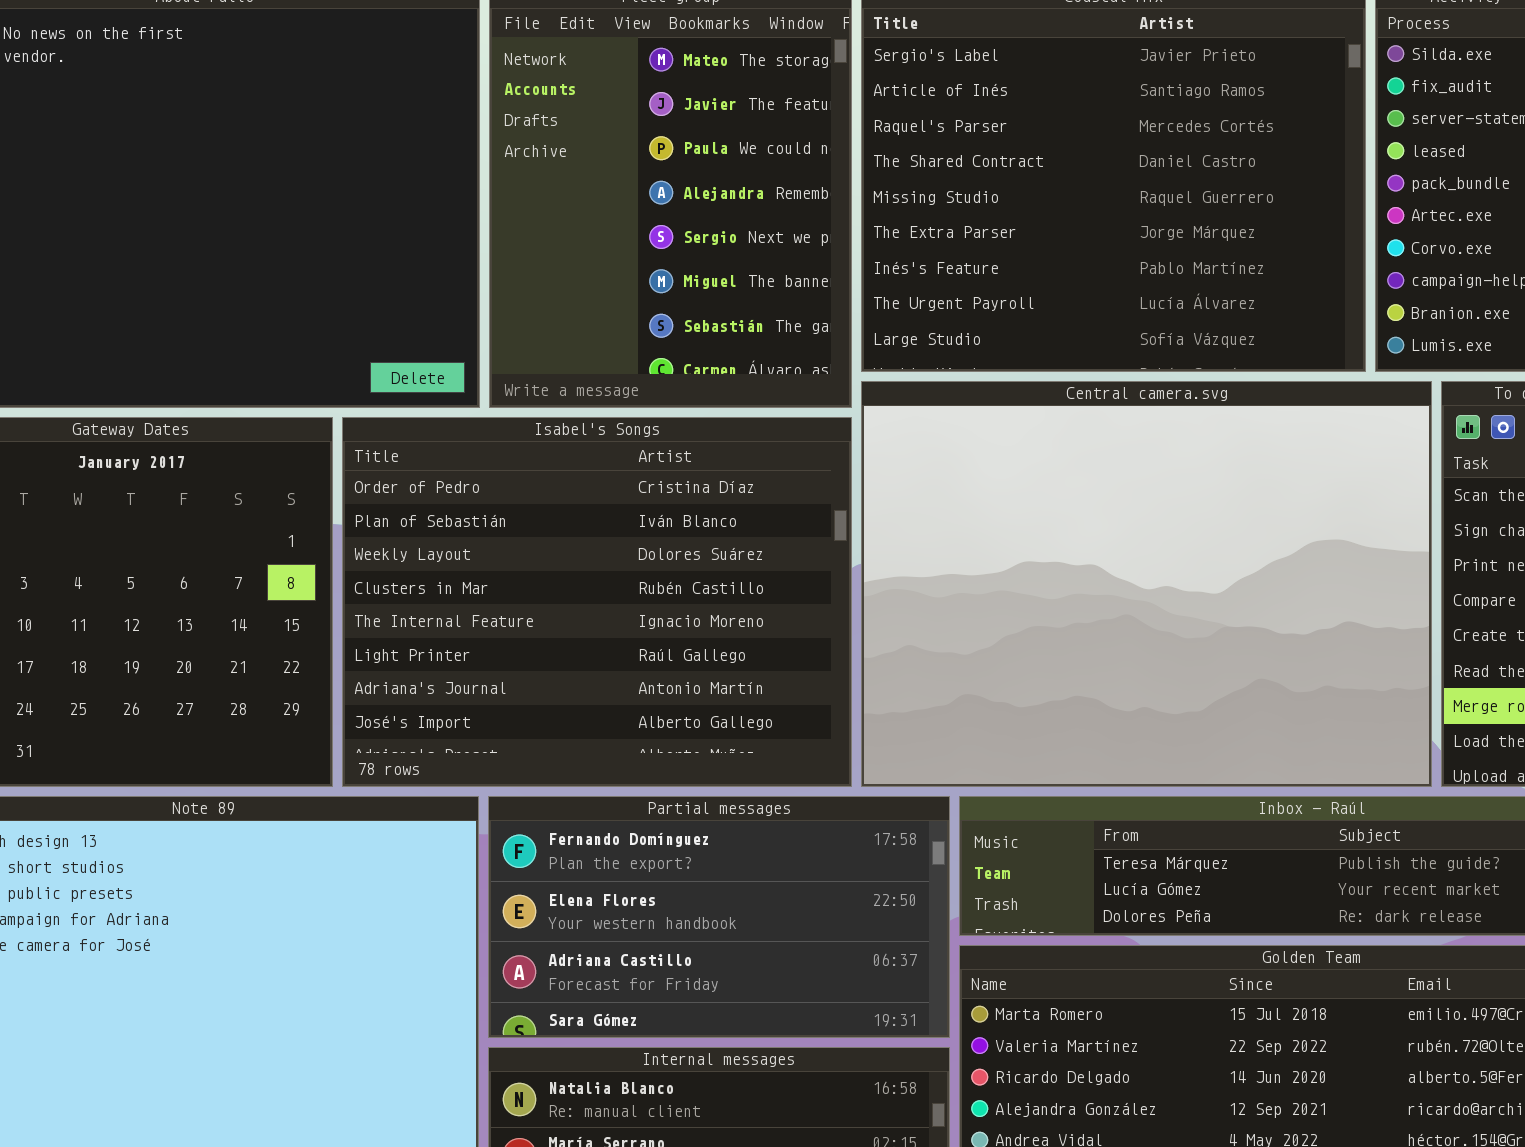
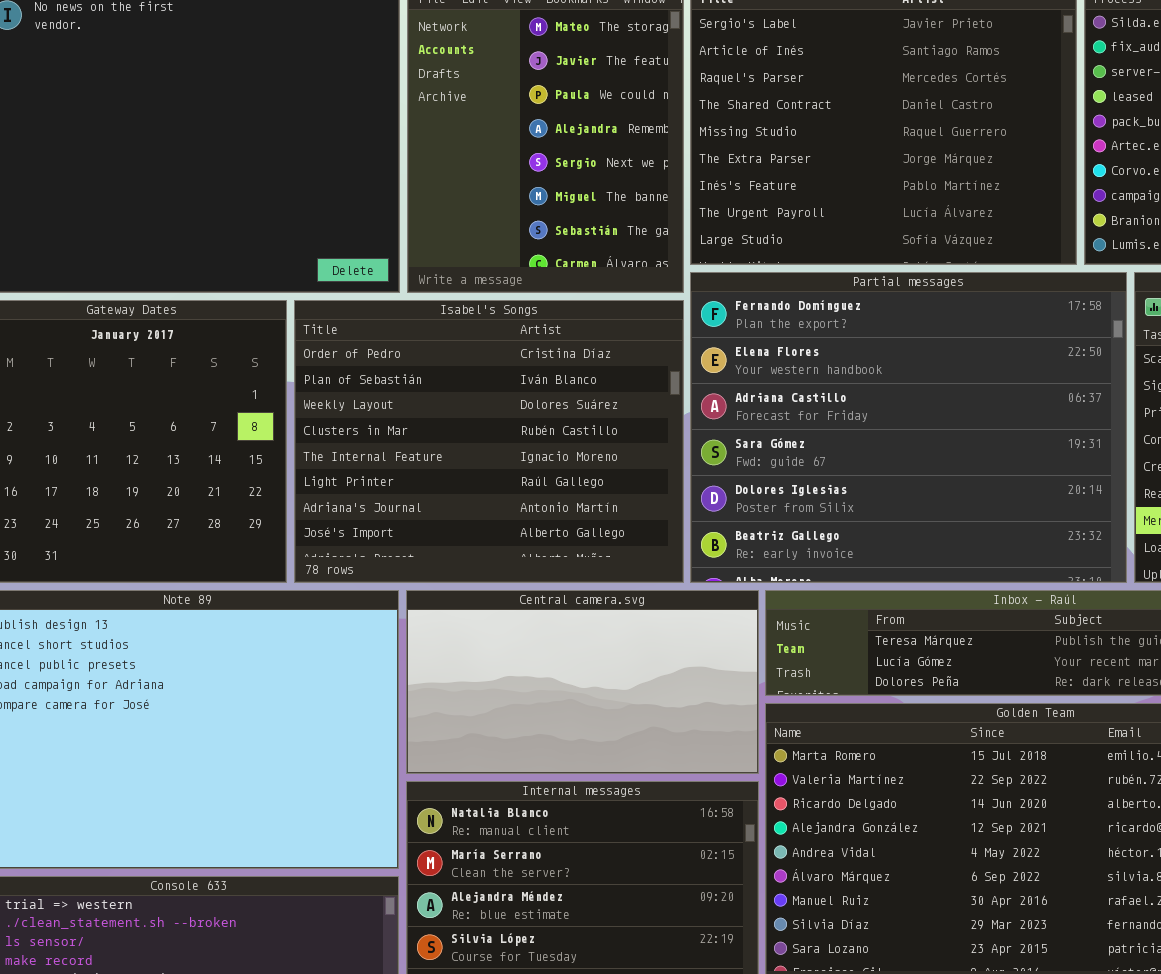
Central camera.svg: [861,381,1432,787] -> [406,590,759,774], moved, resized
Partial messages: [488,796,950,1038] -> [690,272,1127,583], moved, resized

